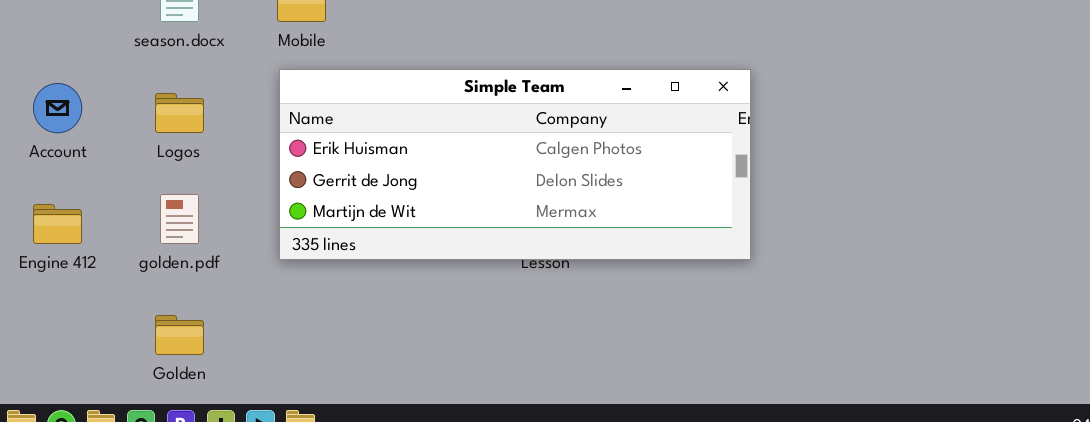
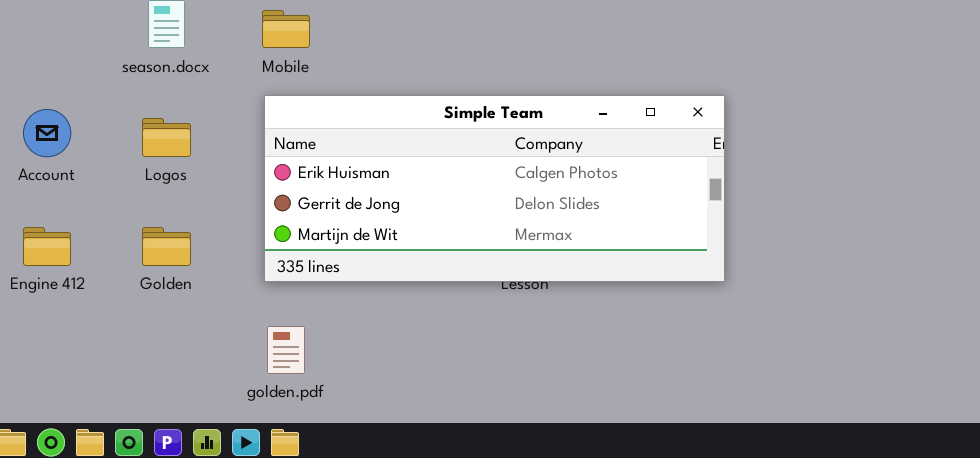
golden.pdf: [160,194,199,244] -> [267,326,305,374], moved
Golden: [155,315,204,355] -> [142,227,191,266], moved

